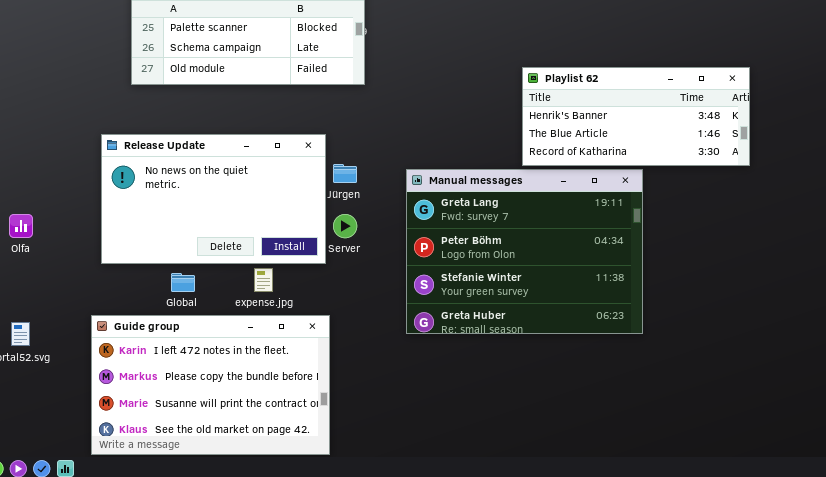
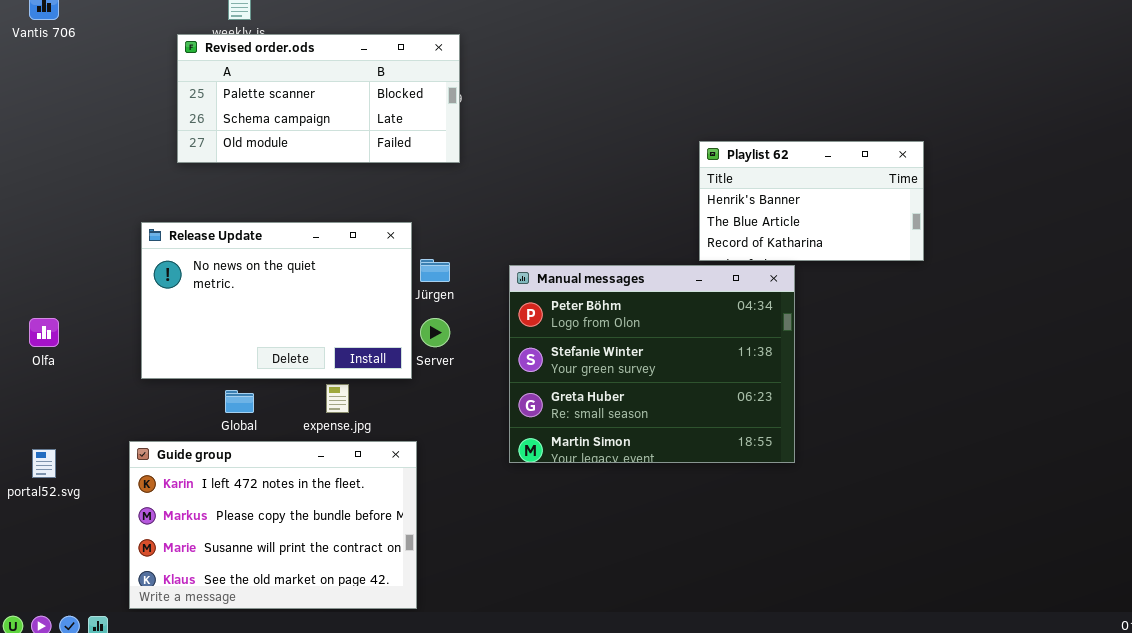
Playlist 62: [522,67,750,166] -> [699,141,924,261], resized
Manual messages: [406,169,643,334] -> [509,265,795,463], scrolled down 1 row

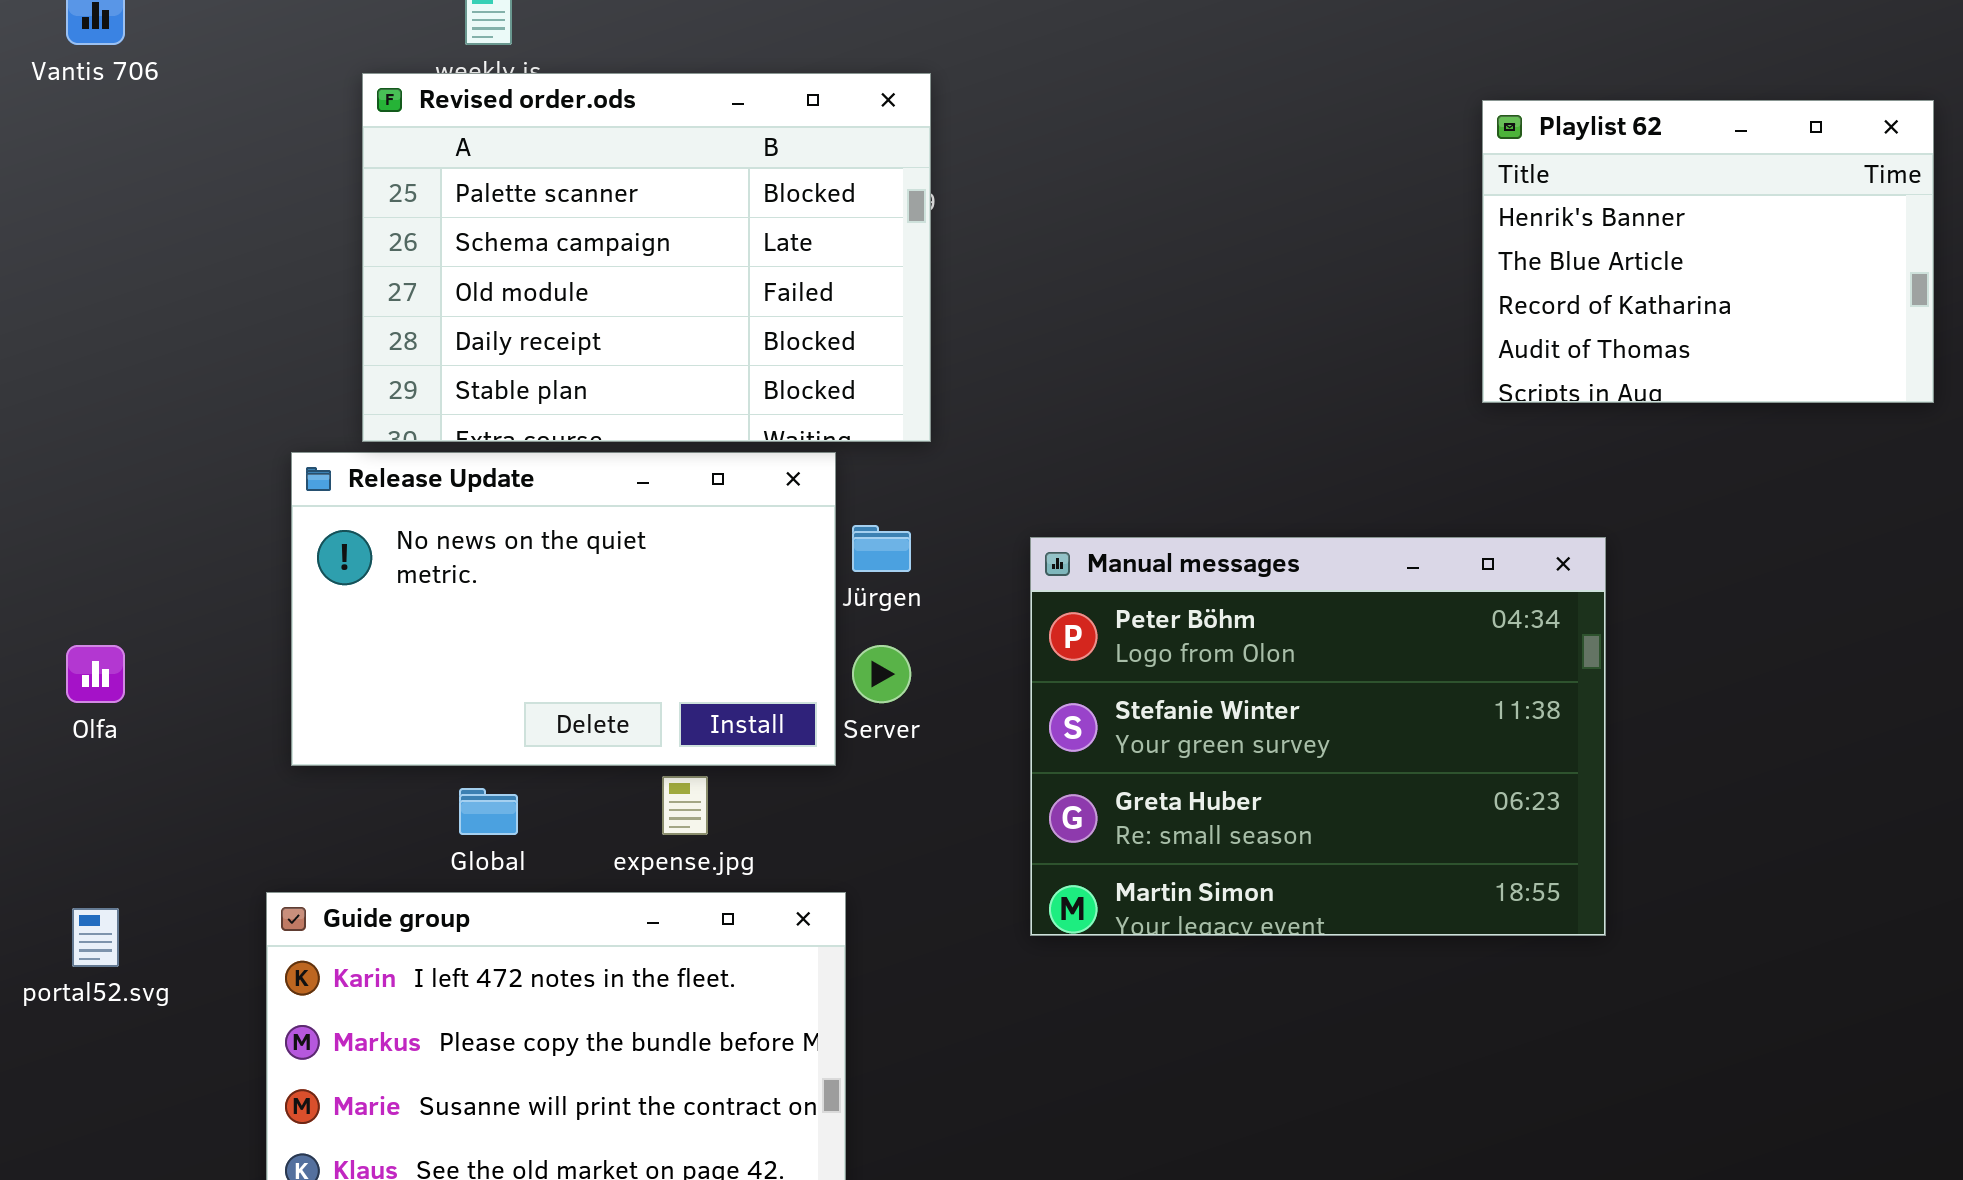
Revised order.ods: [177,34,460,163] -> [362,73,931,442], resized
Playlist 62: [699,141,924,261] -> [1482,100,1934,403], moved, resized

